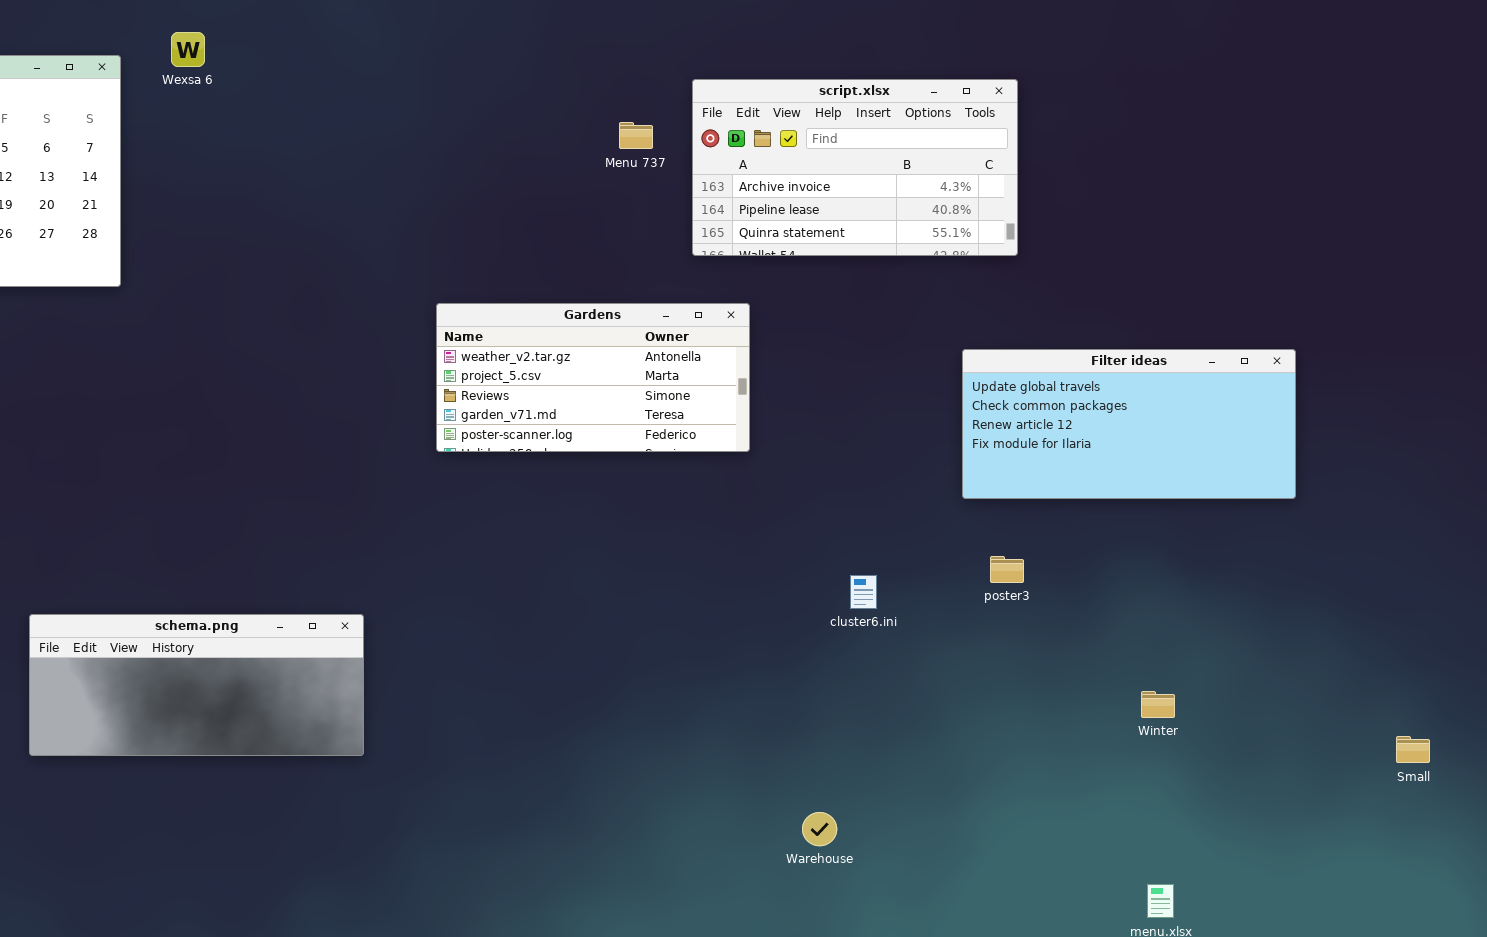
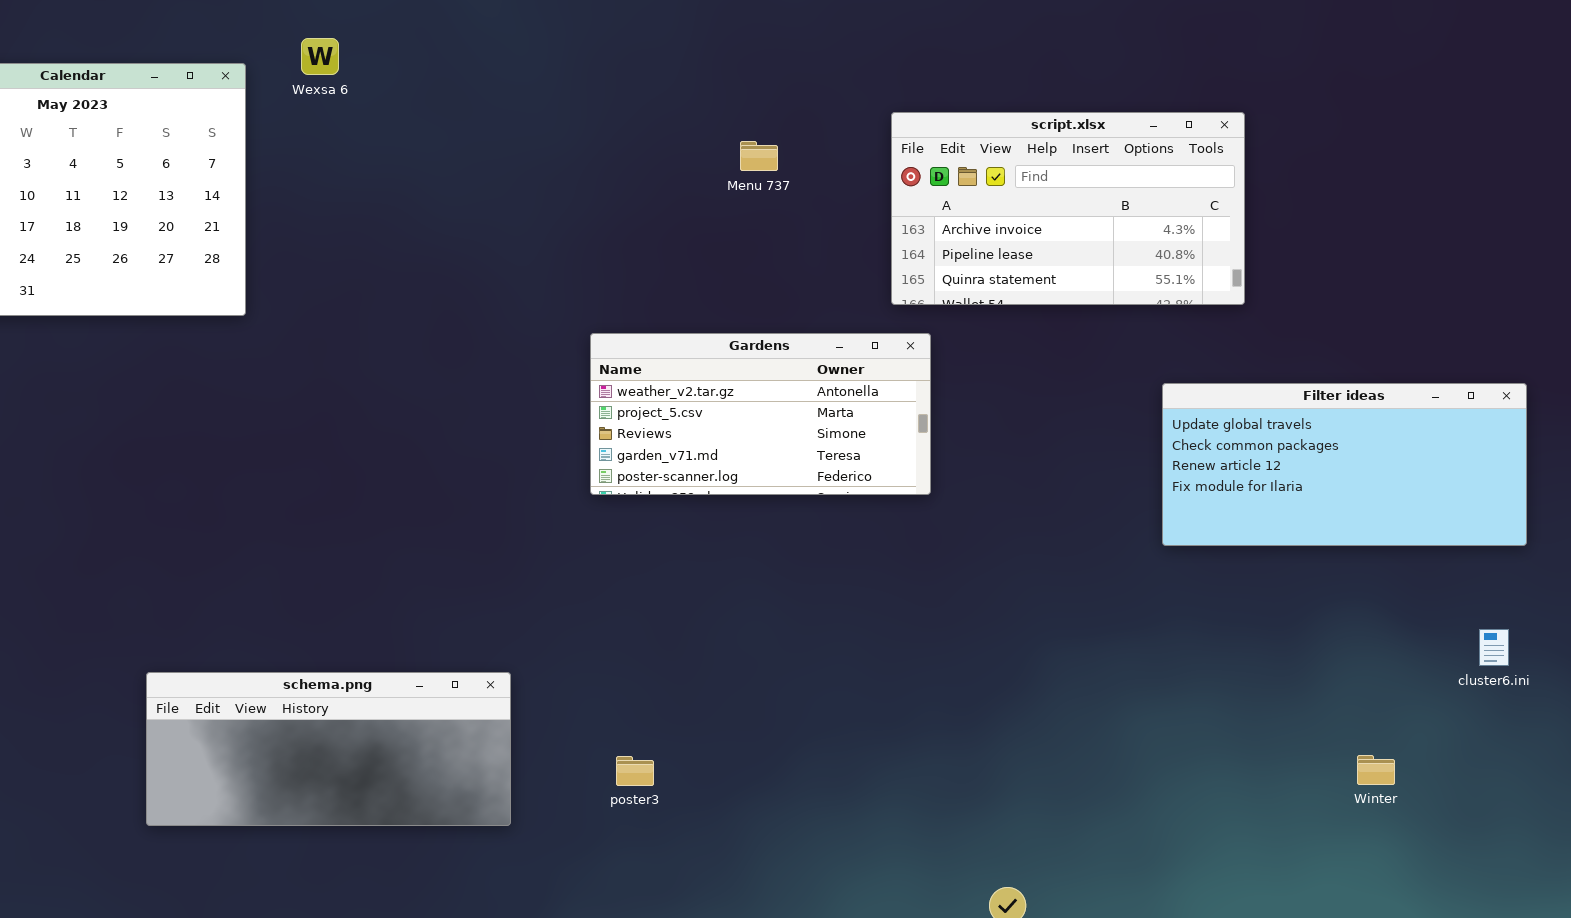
script.xlsx: [692,79,1018,256] -> [891,112,1245,305], moved
Menu 737: [619,122,653,149] -> [740,141,778,171], moved
poster3: [990,556,1024,583] -> [616,756,654,786], moved
cluster6.ini: [850,575,877,609] -> [1479,629,1509,666], moved

